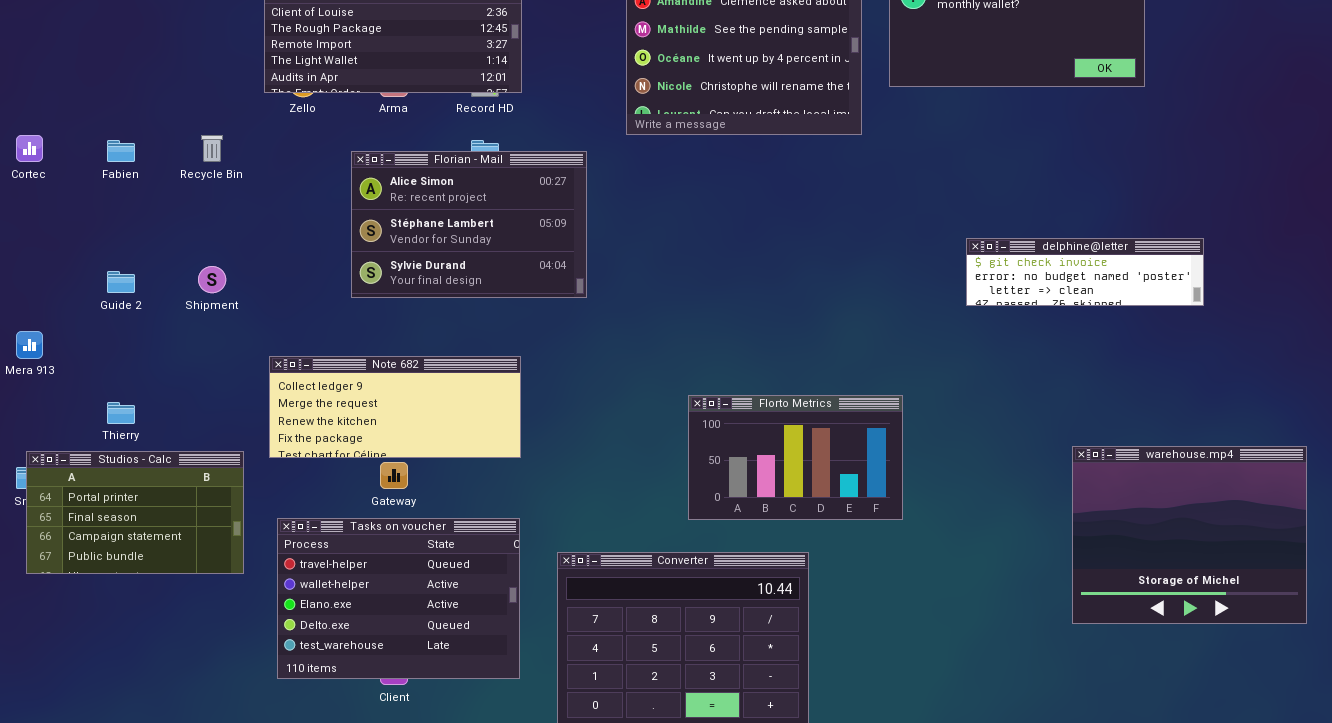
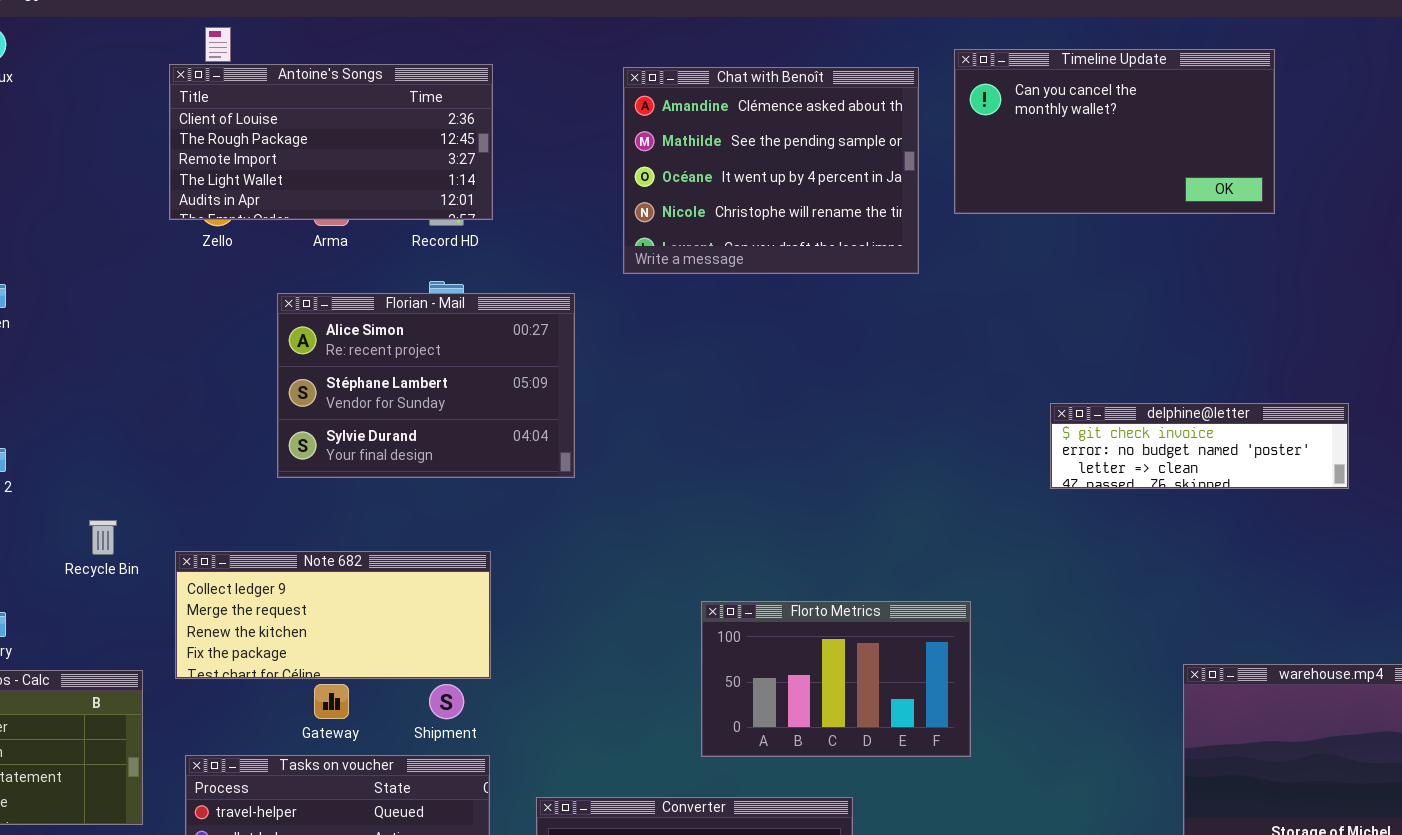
Recycle Bin: [201,135,223,162] -> [89,520,117,555], moved
Shipment: [198,266,226,293] -> [429,684,464,719], moved

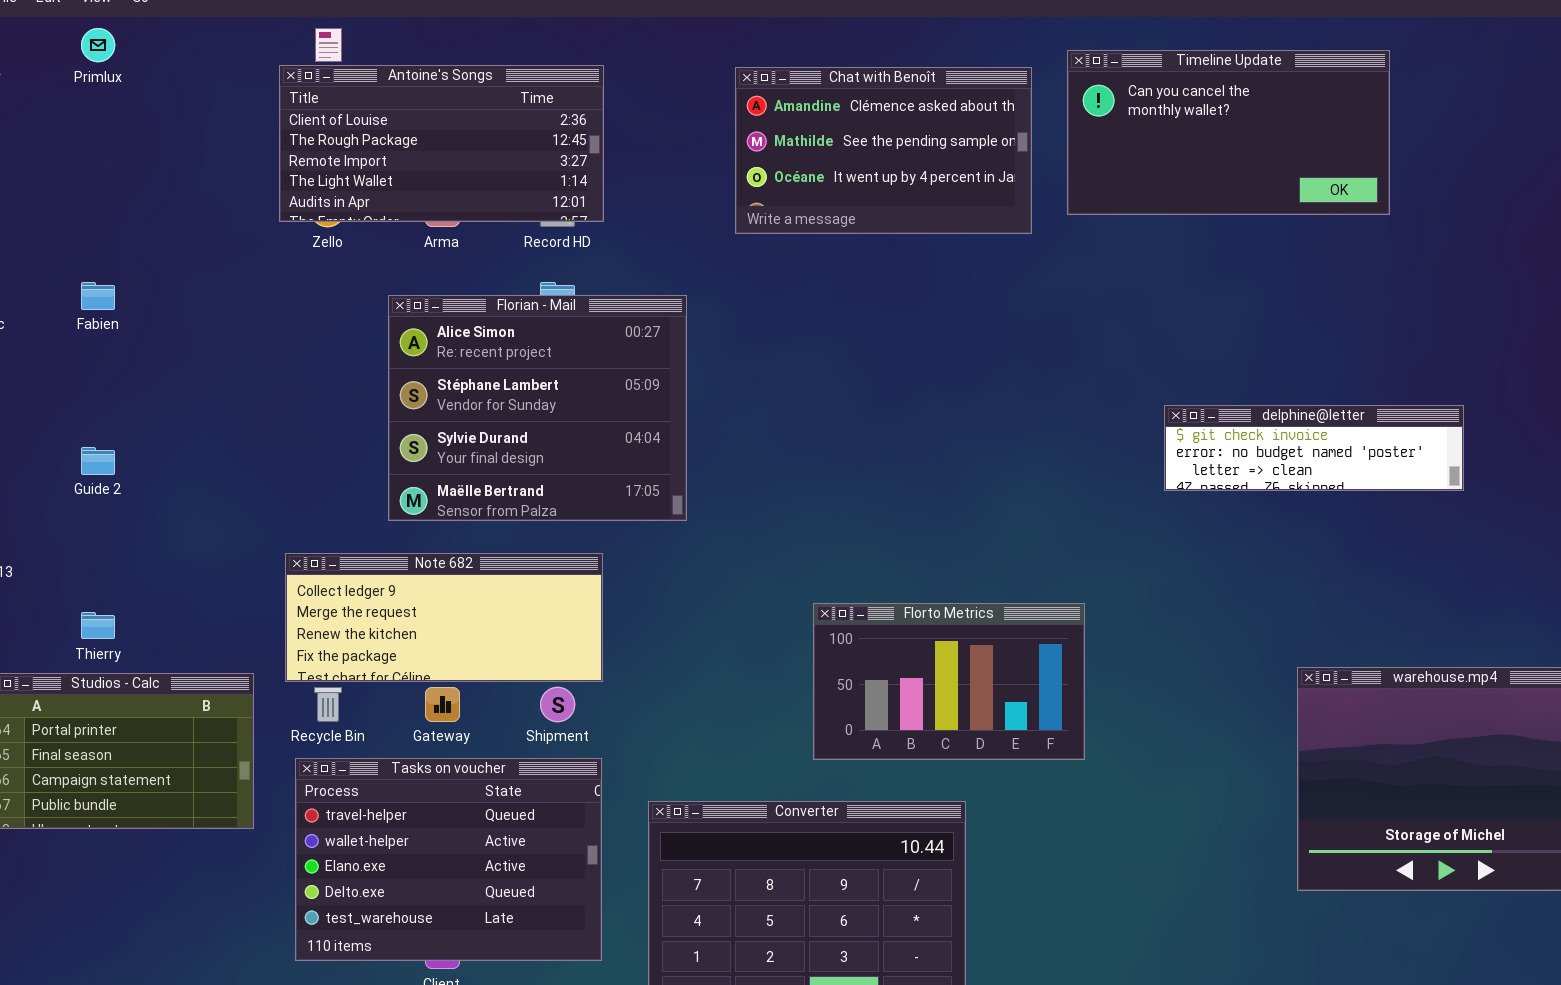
Chat with Benoît: [623,67,919,274] -> [735,67,1032,234], resized
Florian - Mail: [277,293,575,478] -> [388,295,687,521], resized
Recycle Bin: [89,520,117,555] -> [314,687,342,722], moved

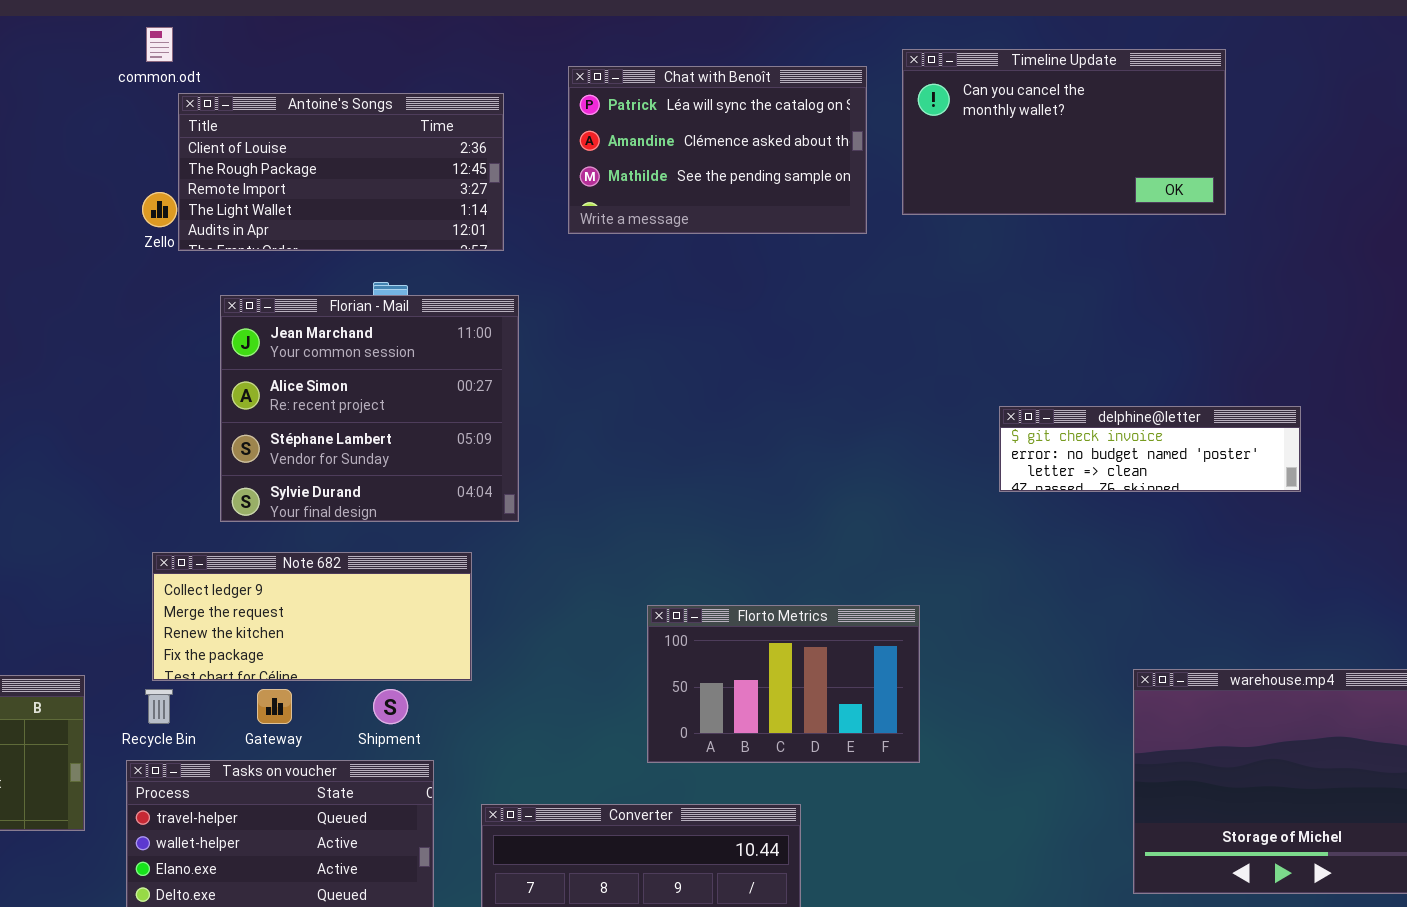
Antoine's Songs: [279,65,604,222] -> [178,93,504,251], moved
Chat with Benoît: [735,67,1032,234] -> [568,66,867,234], scrolled up 1 row
Florian - Mail: [388,295,687,521] -> [220,295,519,522], scrolled up 1 row
Note 682: [285,553,603,682] -> [152,552,472,681], moved

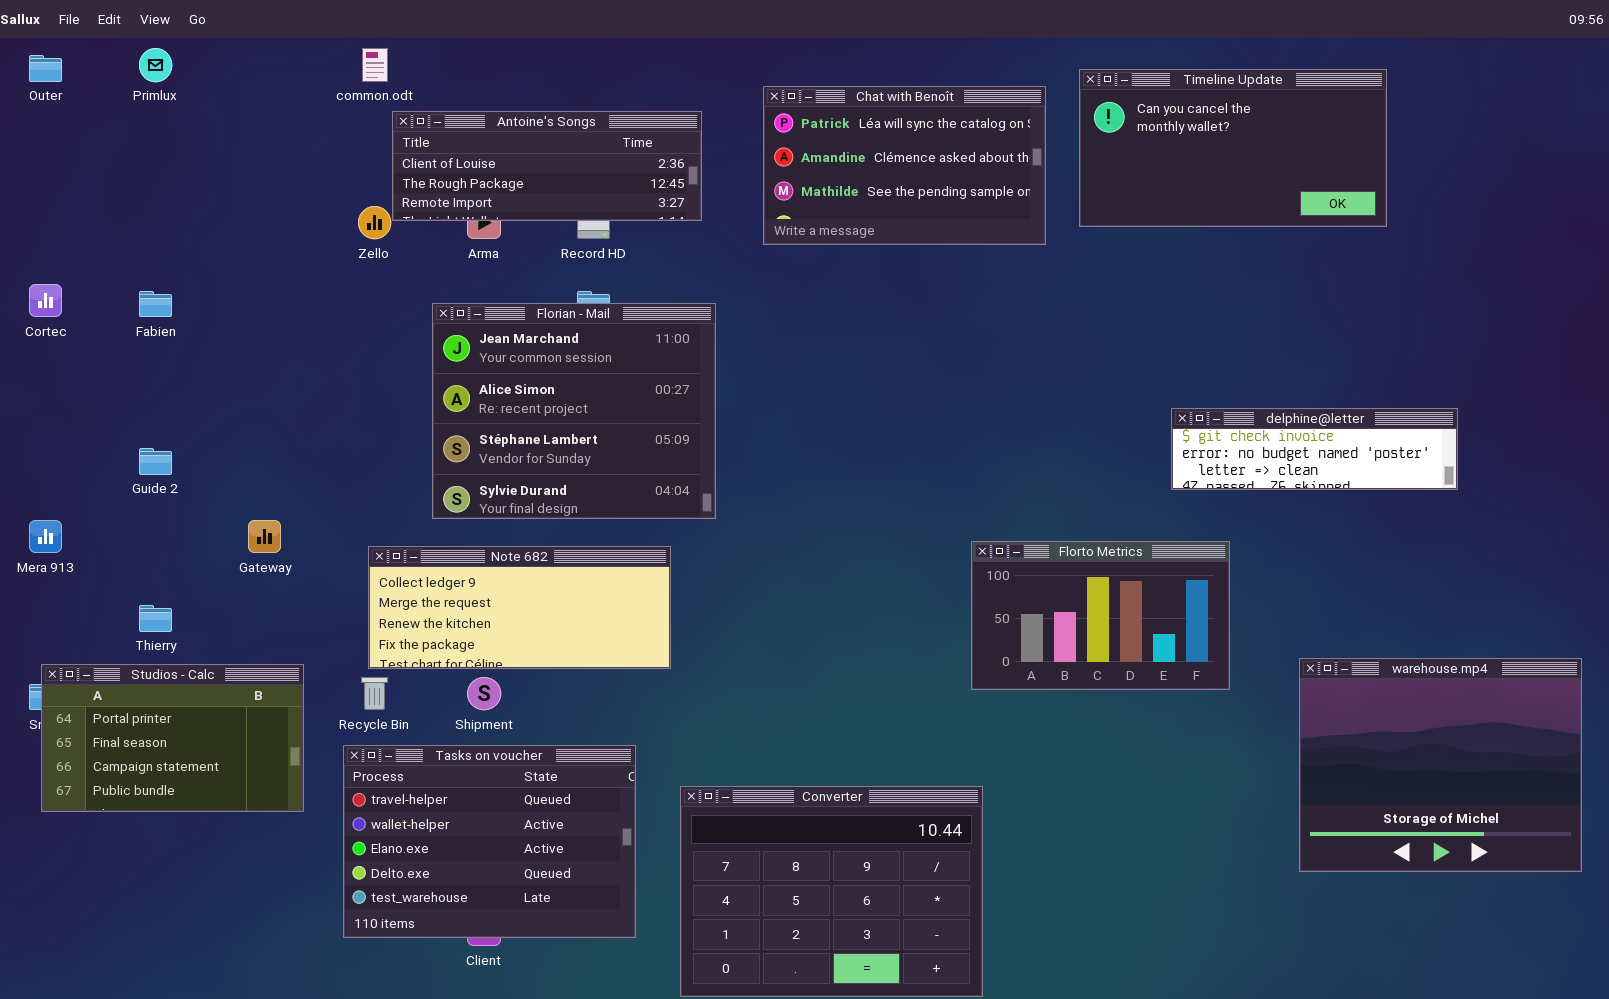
Antoine's Songs: [178,93,504,251] -> [392,111,702,221], resized
Florto Metrics: [647,605,920,763] -> [971,541,1230,690], moved
Gateway: [257,689,292,724] -> [248,520,281,553], moved
Shipment: [373,689,408,724] -> [467,677,501,710], moved

